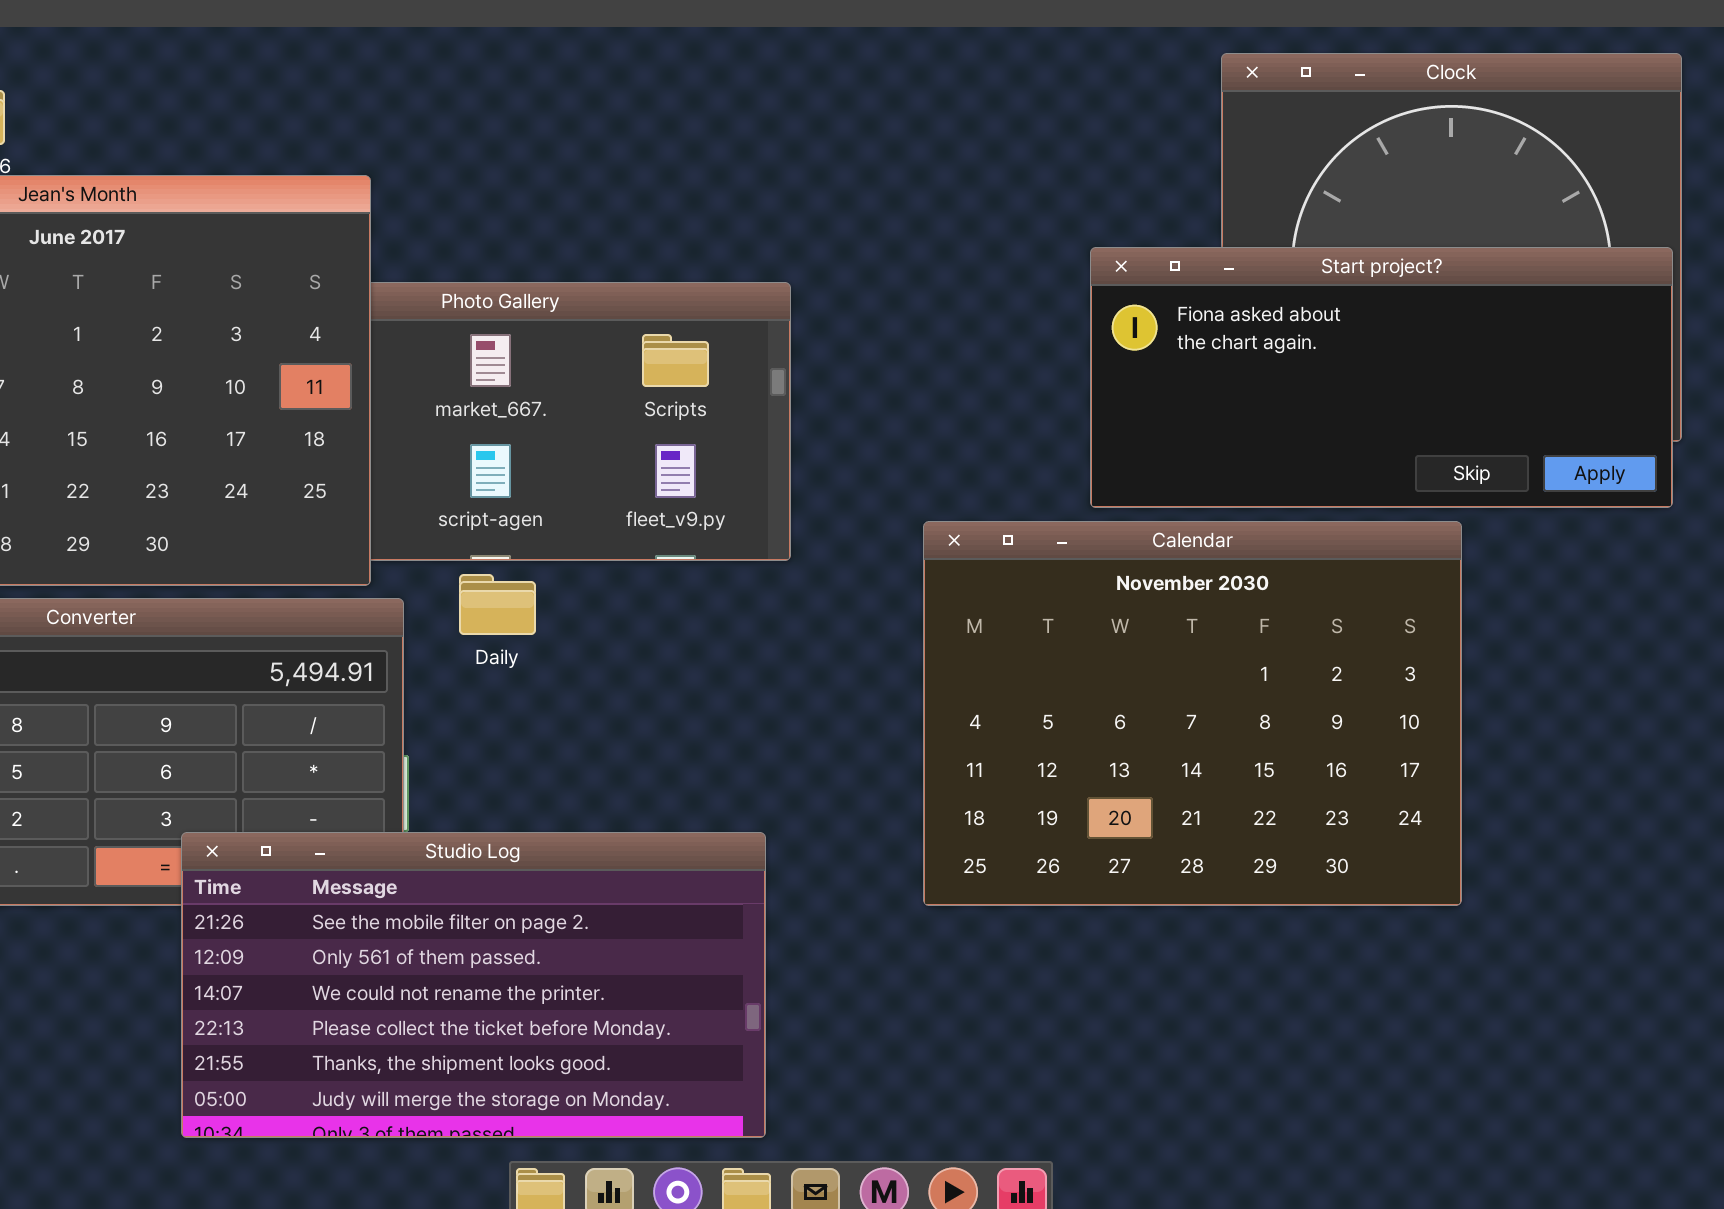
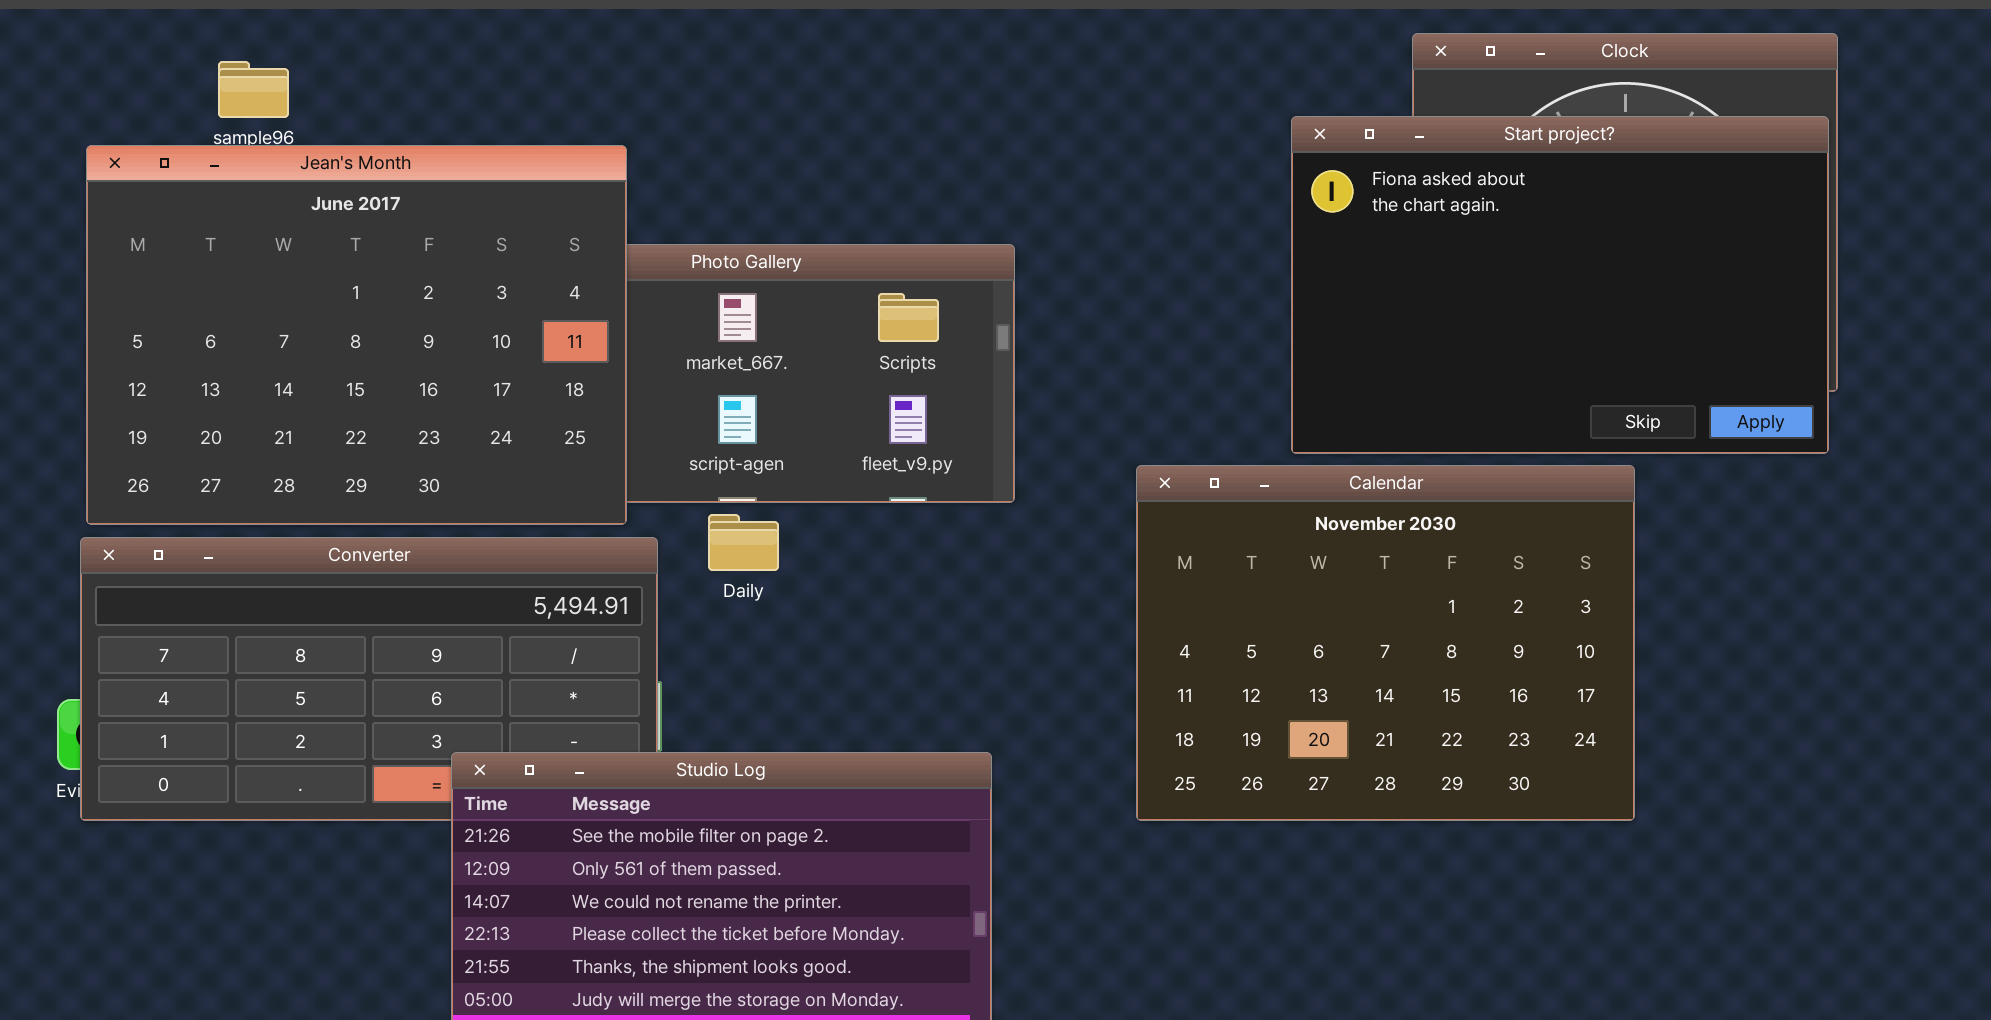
Start project?: [1090,247,1673,508] -> [1291,116,1829,454], resized

